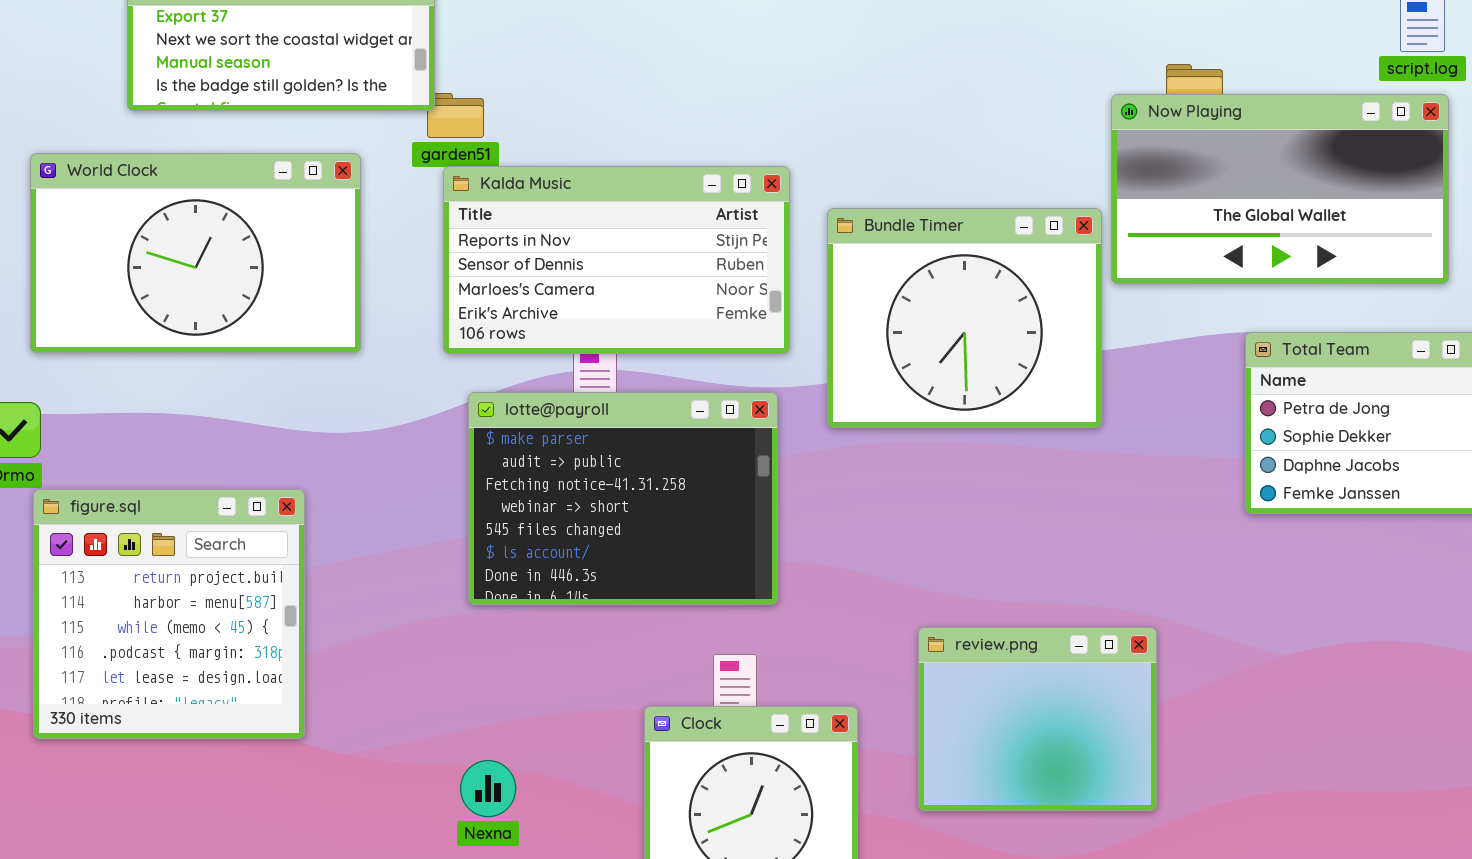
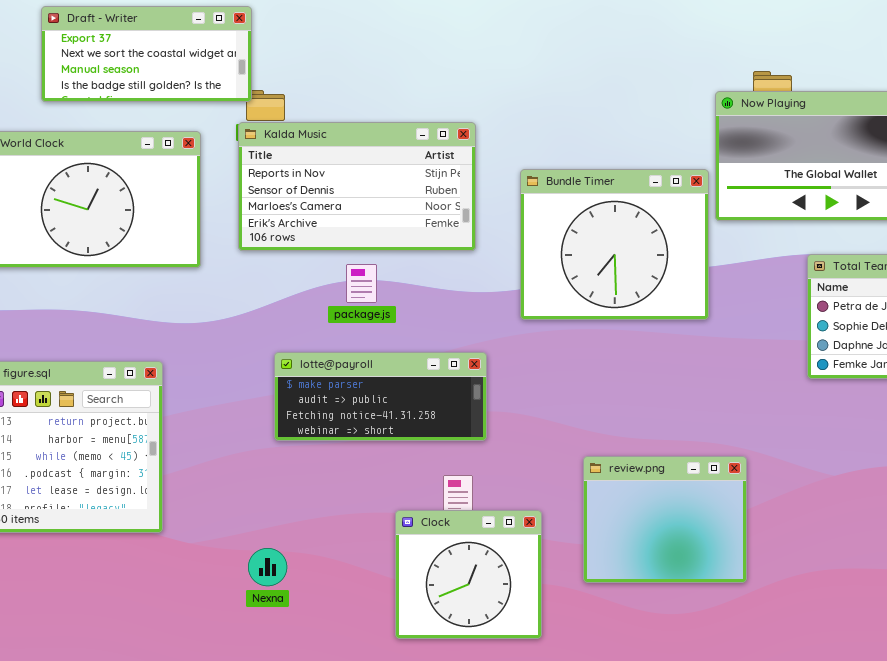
Kalda Music: [443,166,790,354] -> [238,122,476,251], moved
lotte@payroll: [468,392,778,605] -> [274,352,487,441], resized
Nexna: [460,760,516,817] -> [248,548,287,586], moved

